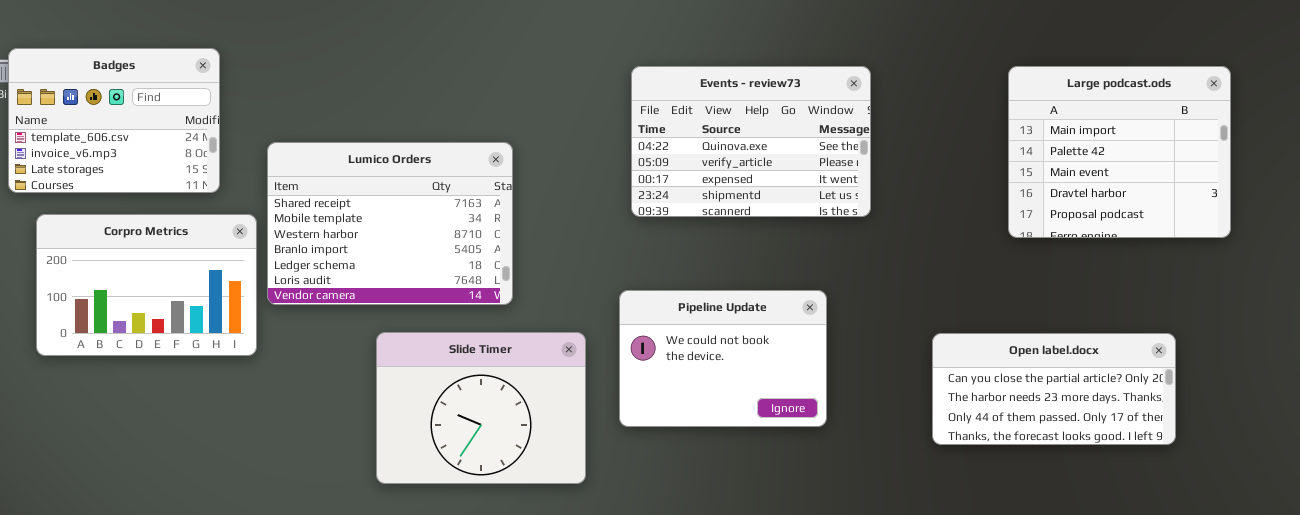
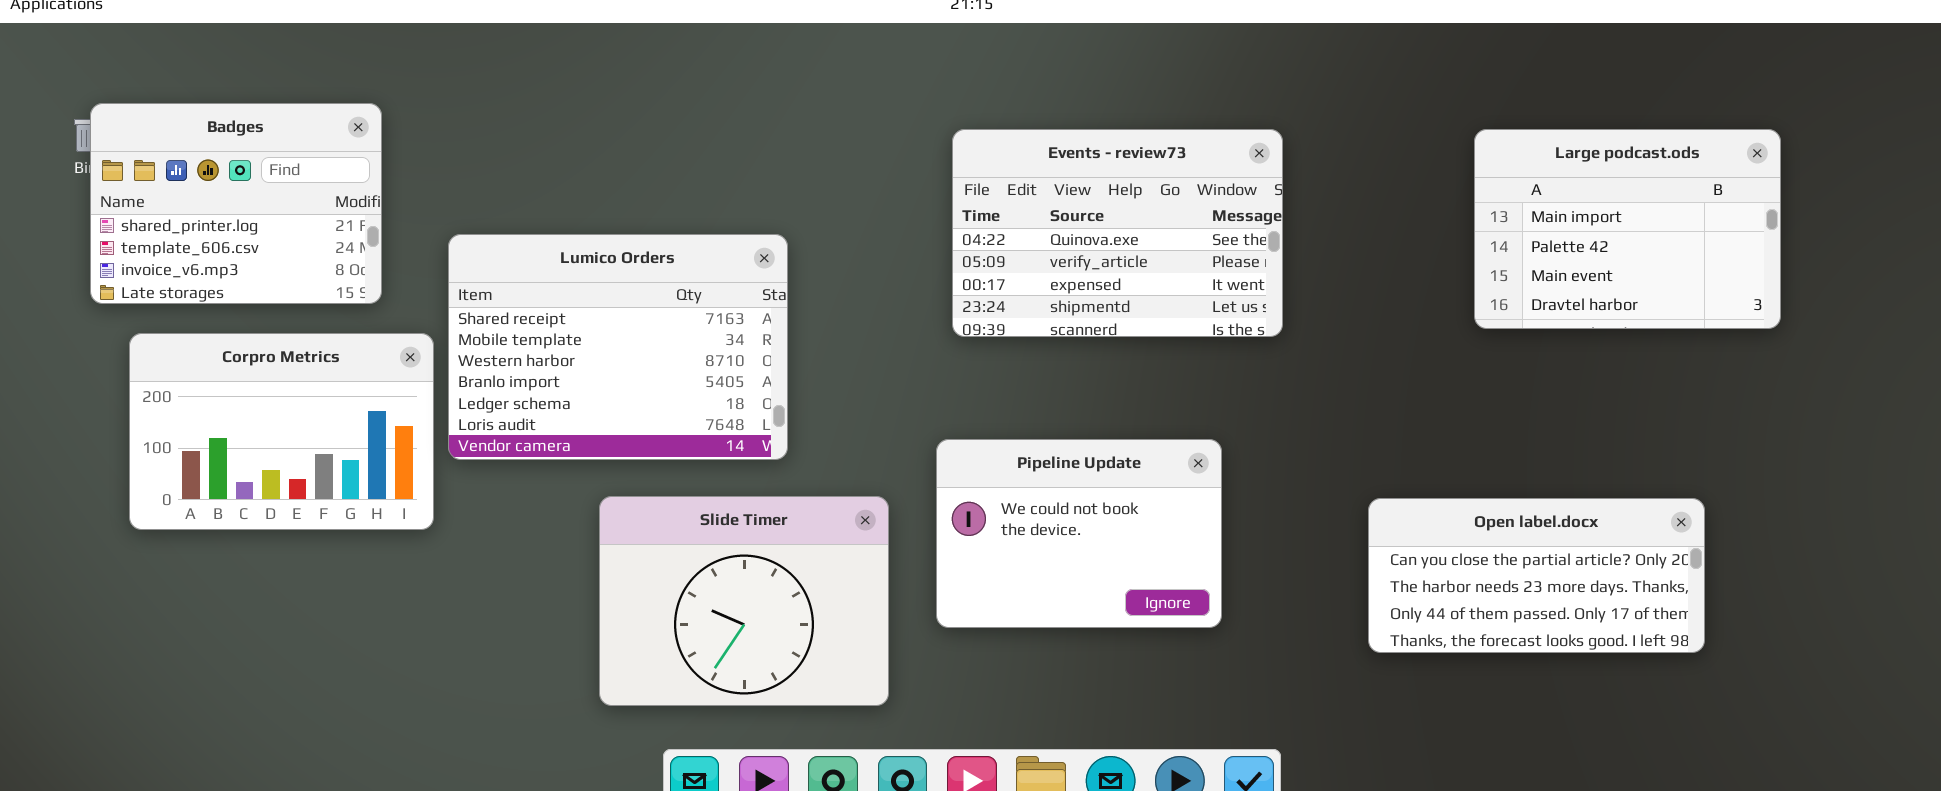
Badges: [8,48,220,193] -> [90,103,382,304], scrolled up 1 row
Large podcast.ods: [1008,66,1231,238] -> [1474,129,1781,329], resized

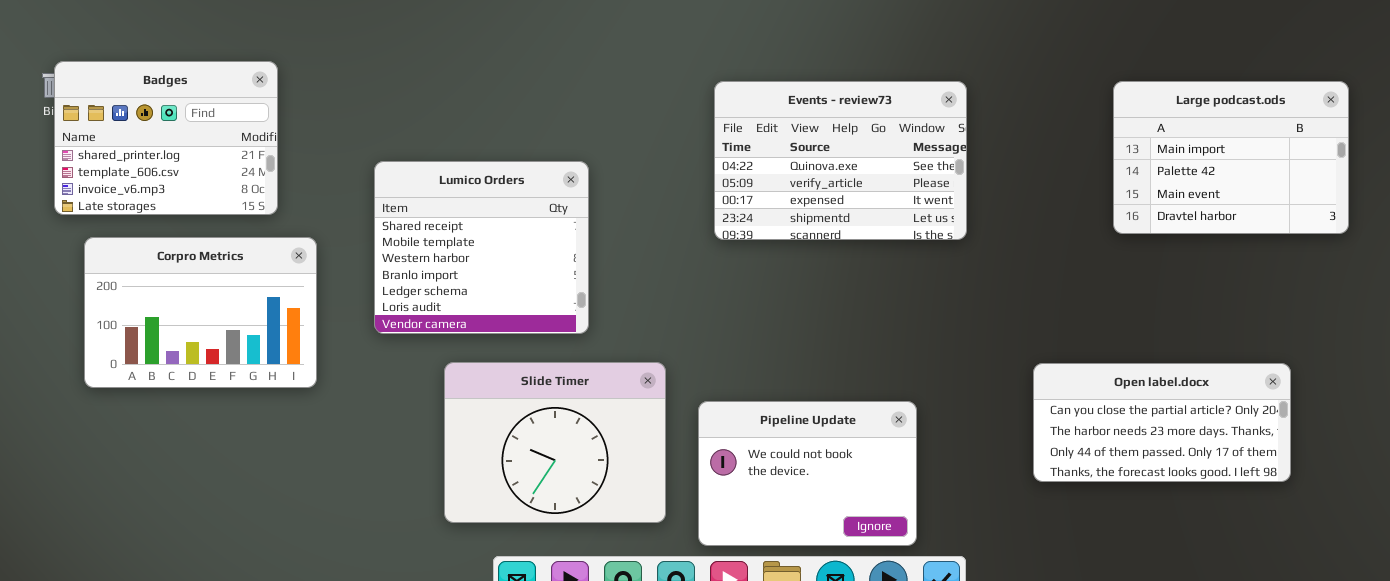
Lumico Orders: [448,234,788,460] -> [374,161,589,334], resized
Pipeline Update: [936,439,1222,628] -> [698,401,917,546], moved

